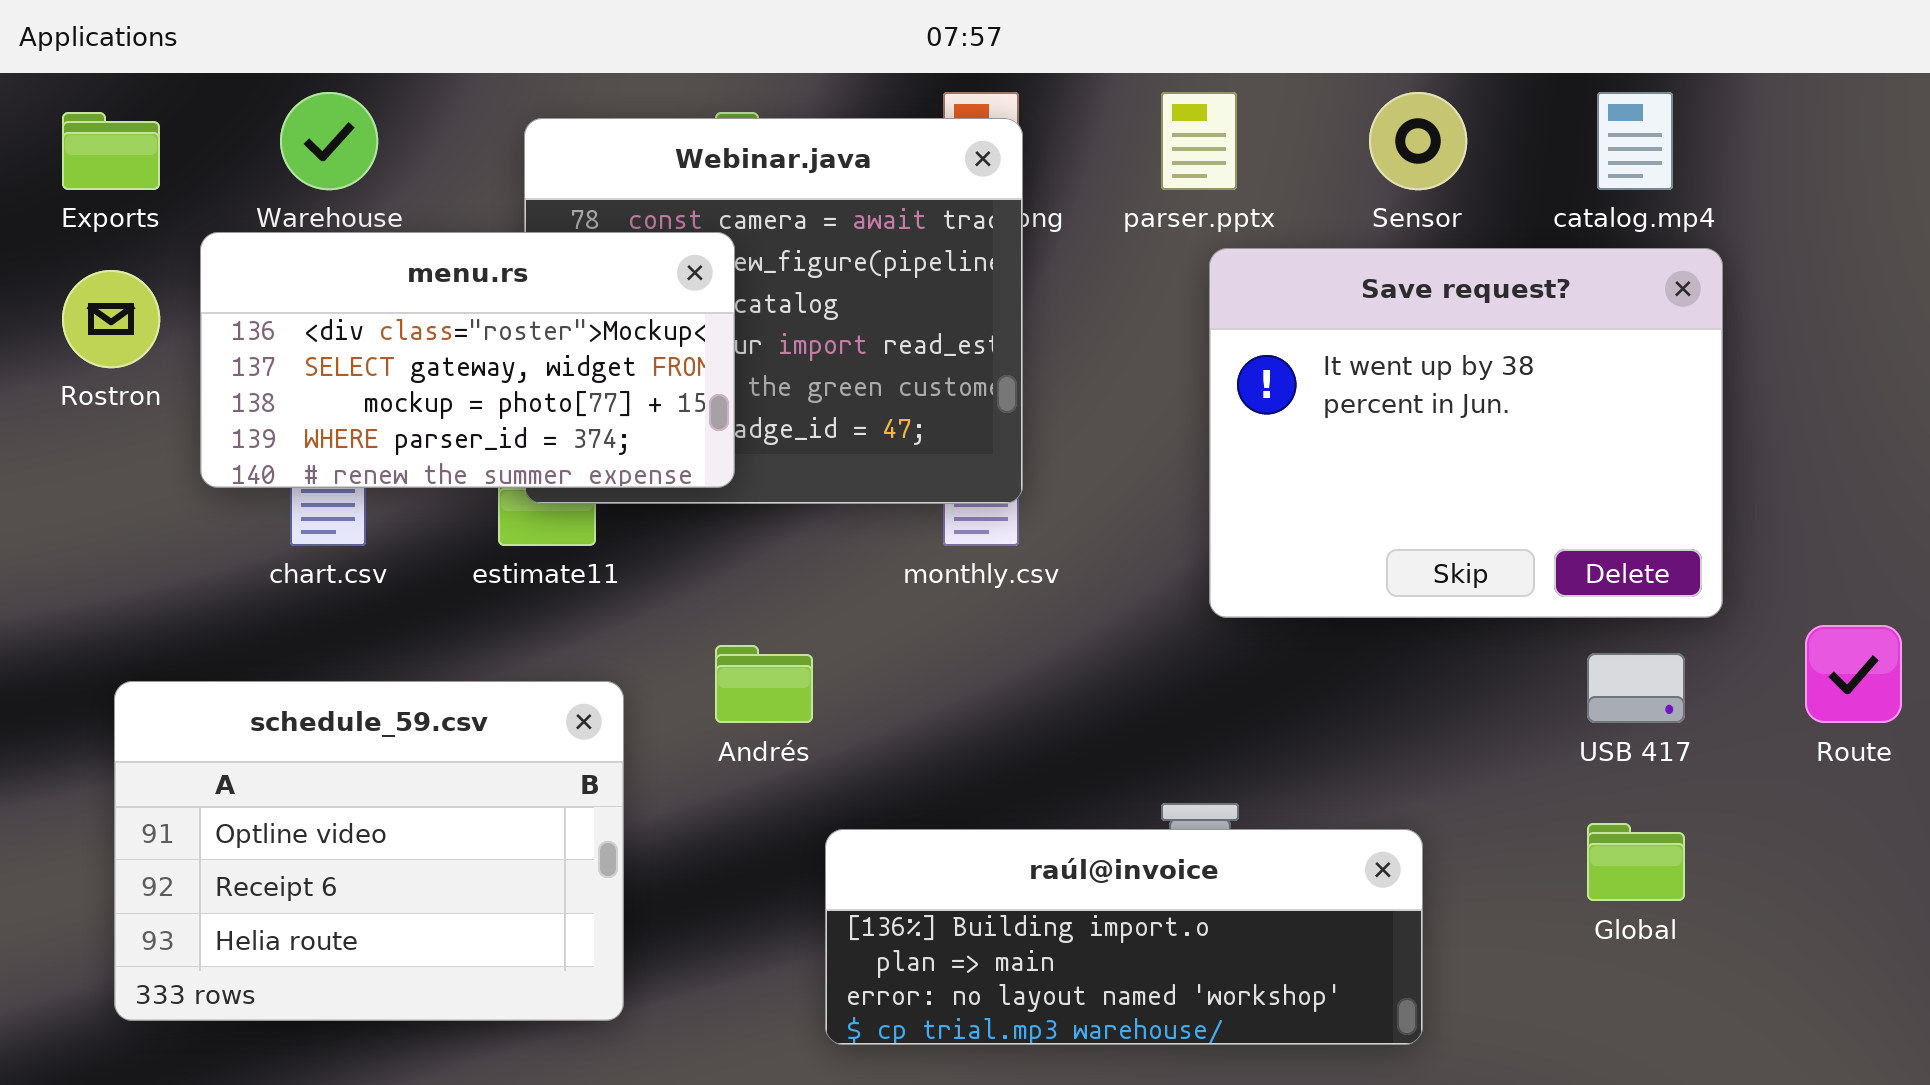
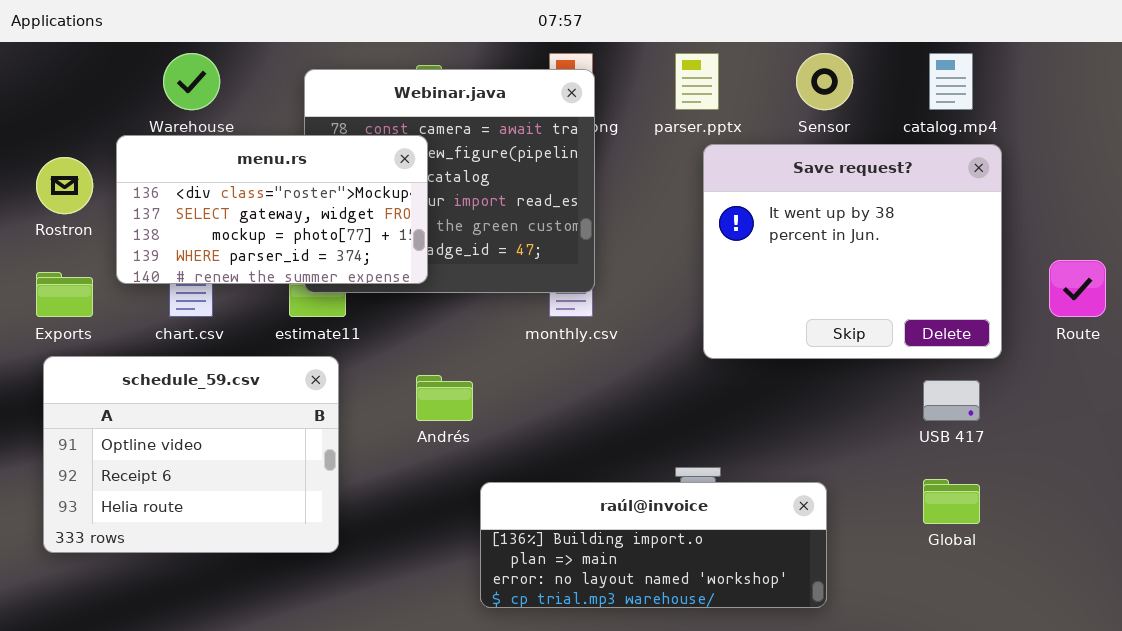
Exports: [62,112,160,190] -> [36,272,93,317], moved
Route: [1805,625,1902,723] -> [1049,260,1106,317], moved
schedule_59.csv: [114,681,624,1021] -> [43,356,339,553], moved

